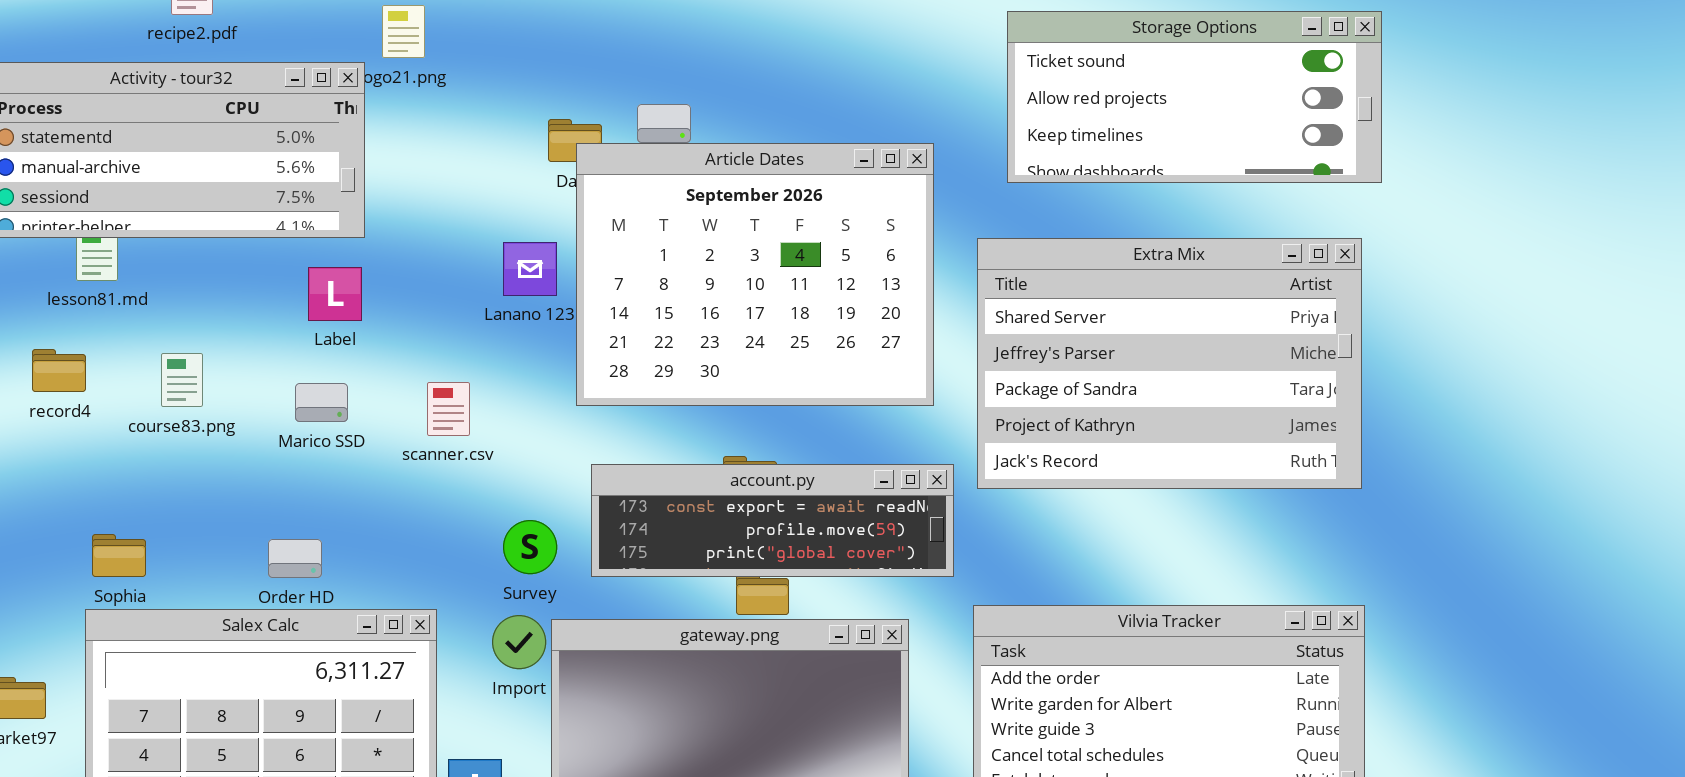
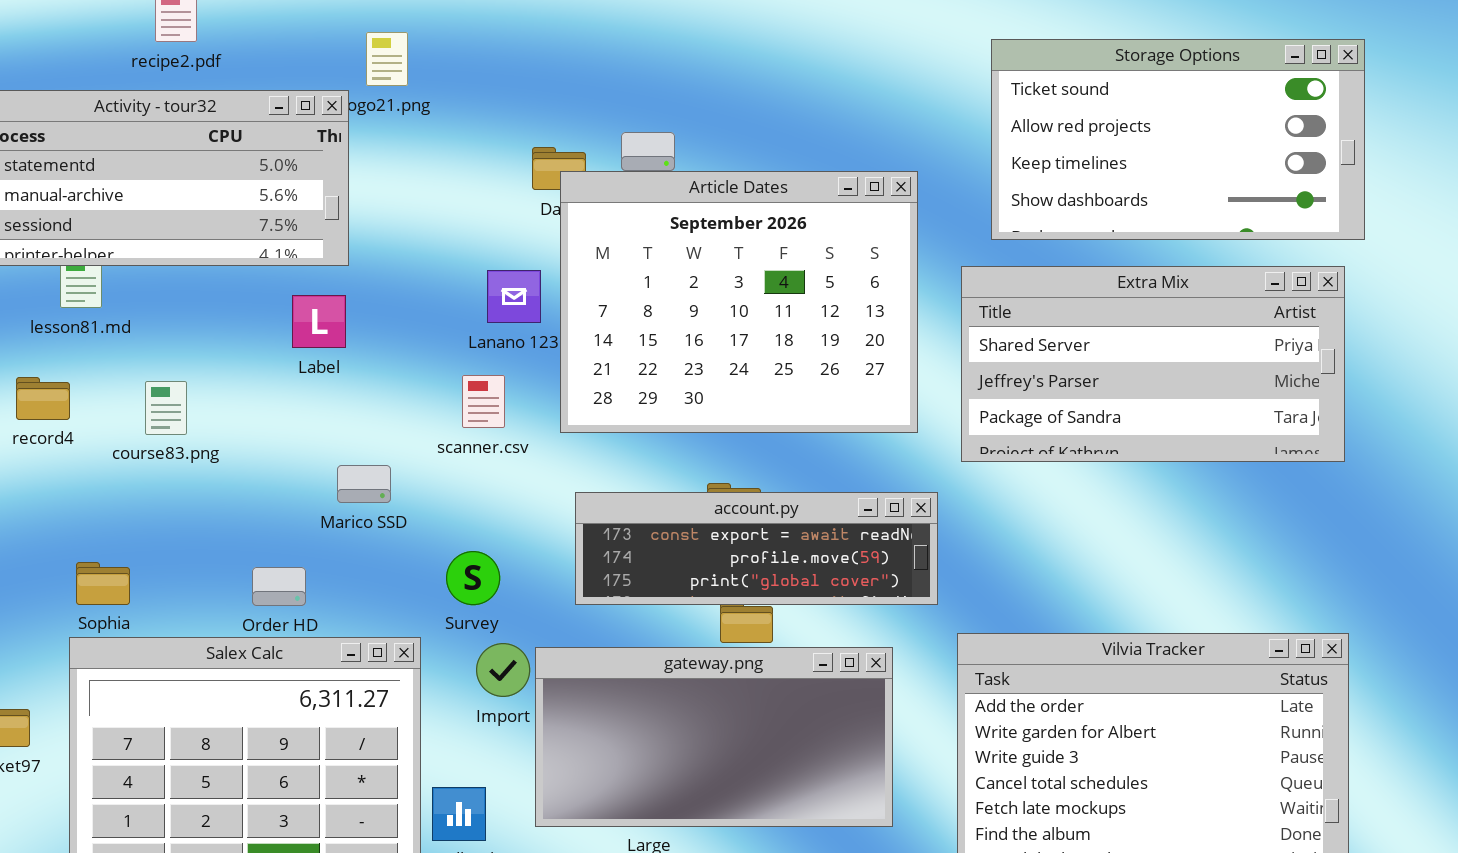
Storage Options: [1007,11,1382,183] -> [991,39,1365,240], resized
Extra Mix: [977,238,1362,489] -> [961,266,1345,462], resized
scanner.csv: [427,382,470,436] -> [462,375,505,428], moved
Marico SSD: [295,383,348,422] -> [337,465,391,503], moved
Survey: [503,520,557,574] -> [446,551,500,605], moved

